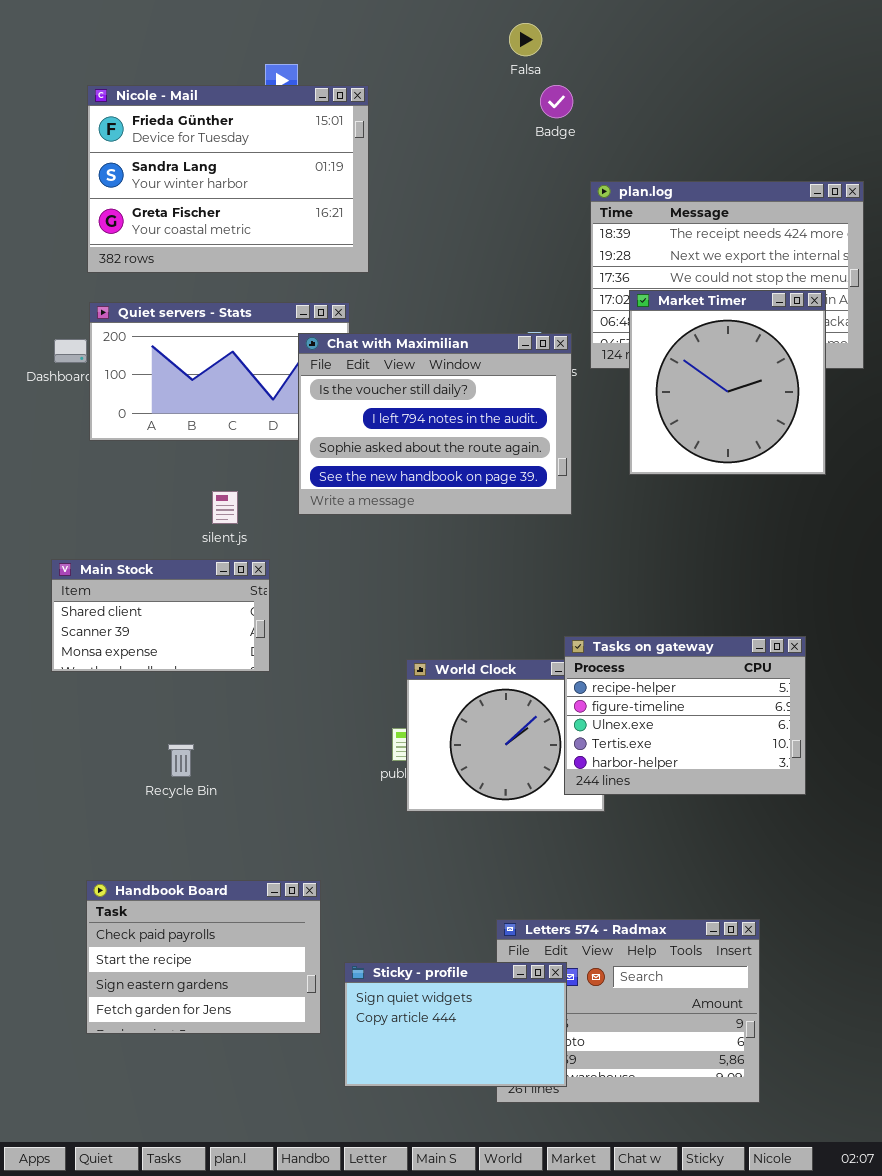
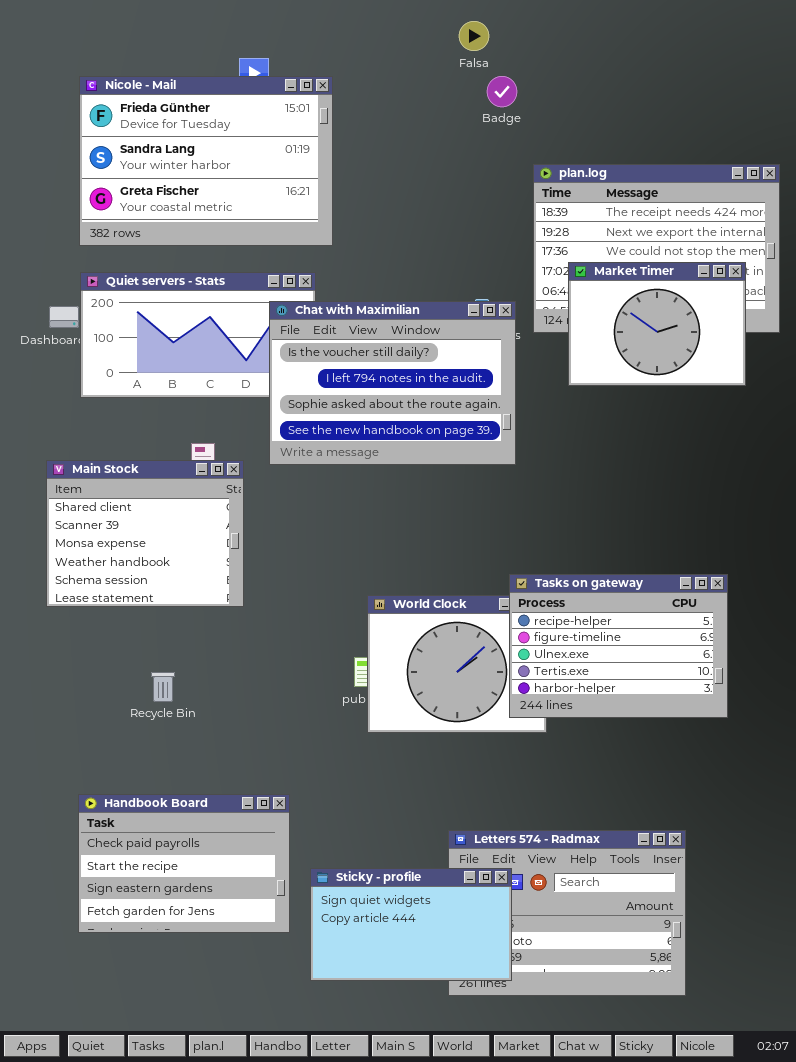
Market Timer: [629,290,826,475] -> [568,262,746,386], resized
Main Stock: [51,559,270,672] -> [46,460,244,607], resized

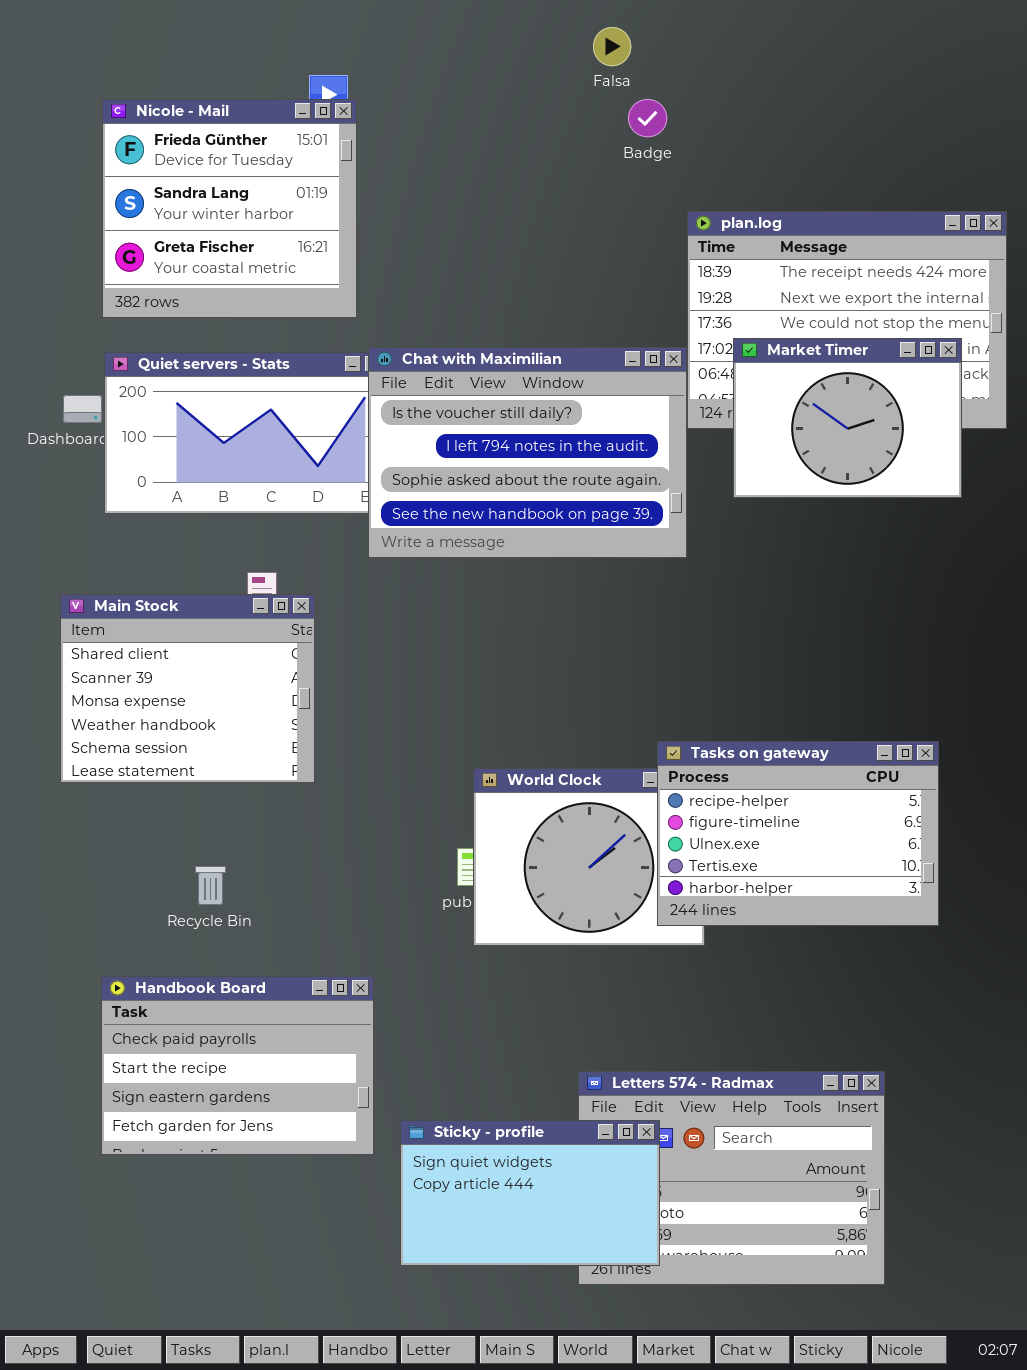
Nicole - Mail: [79,76,333,246] -> [102,99,357,318], resized
Chat with Maximilian: [269,301,516,465] -> [368,347,687,558], moved
Handbook Board: [78,794,290,933] -> [101,976,374,1155], moved

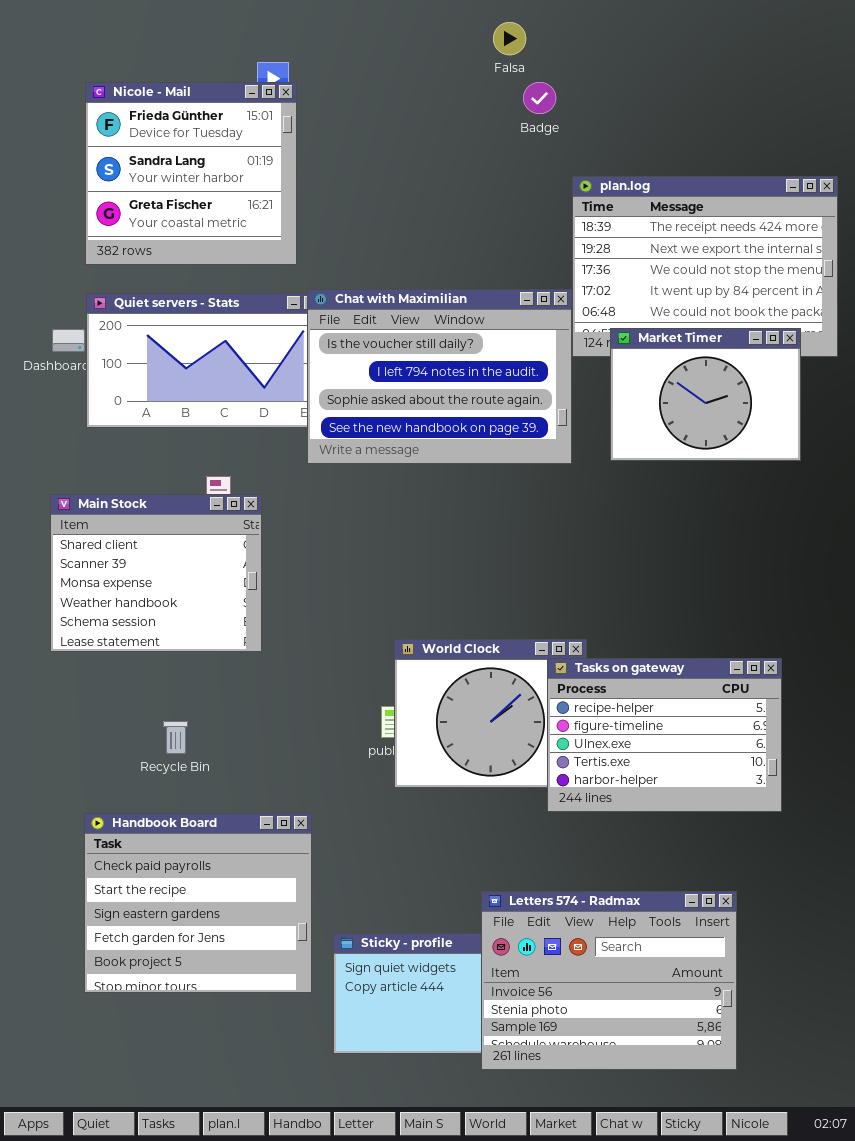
Market Timer: [733,338,962,498] -> [610,328,801,461], moved
Tasks on gateway: [657,741,939,926] -> [547,658,782,812], moved
Handbook Board: [101,976,374,1155] -> [84,813,312,993], resized
Letters 574 - Radmax: [578,1071,885,1285] -> [481,891,737,1070], raised

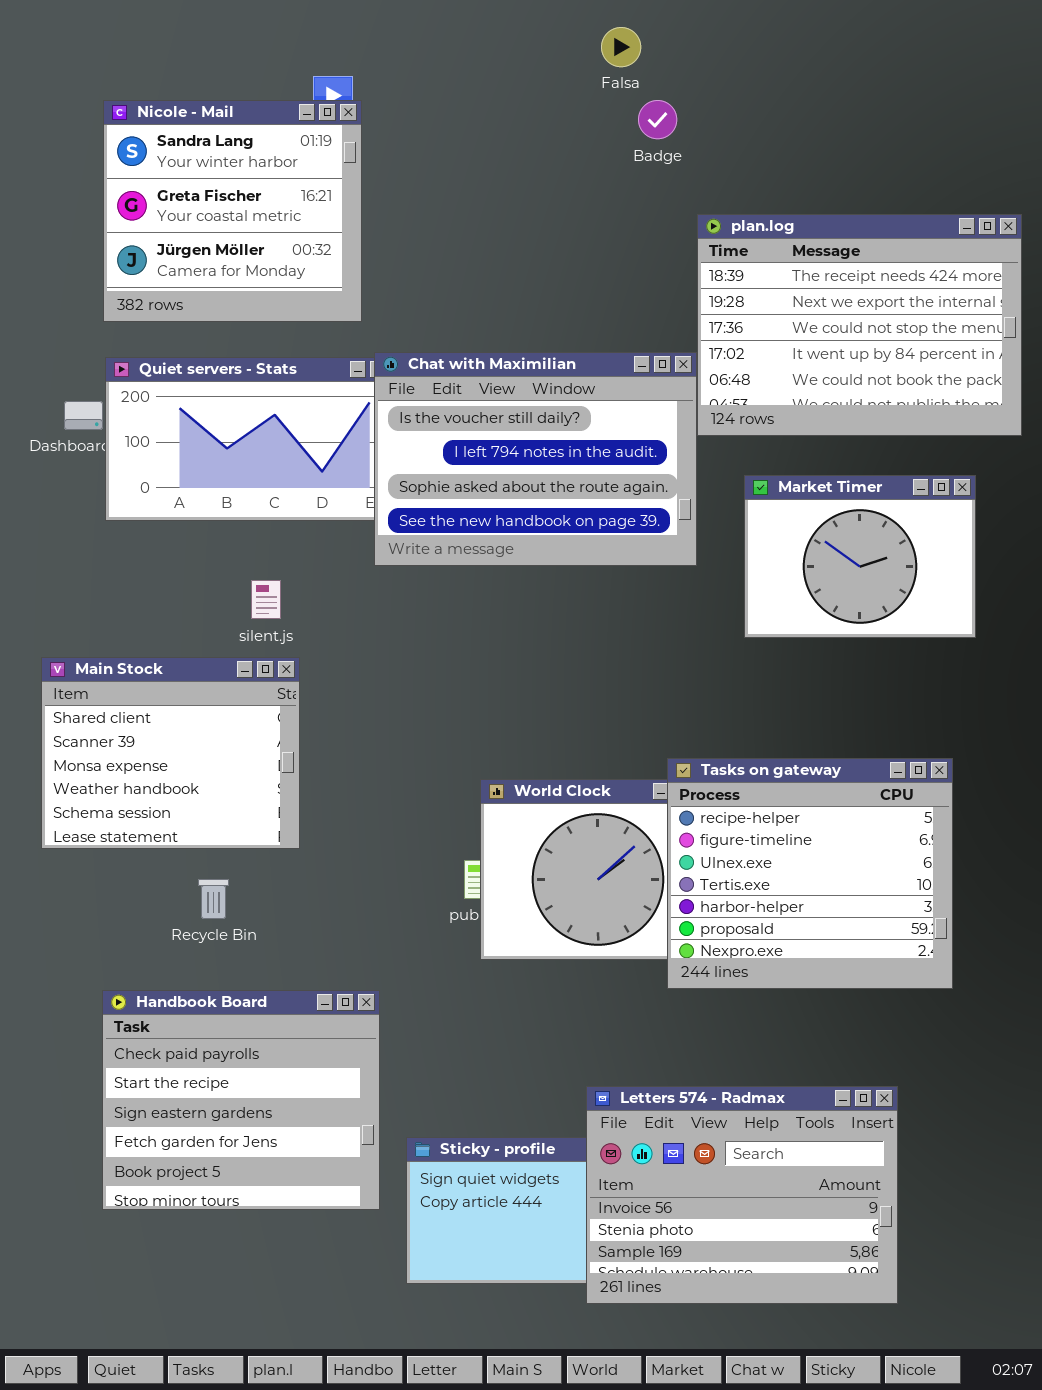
Nicole - Mail: [85,82,297,265] -> [103,100,362,322], scrolled down 1 row
Market Timer: [610,328,801,461] -> [744,475,976,638], moved
Main Stock: [50,494,262,652] -> [41,657,300,849], moved
Tasks on gateway: [547,658,782,812] -> [667,758,953,989], resized

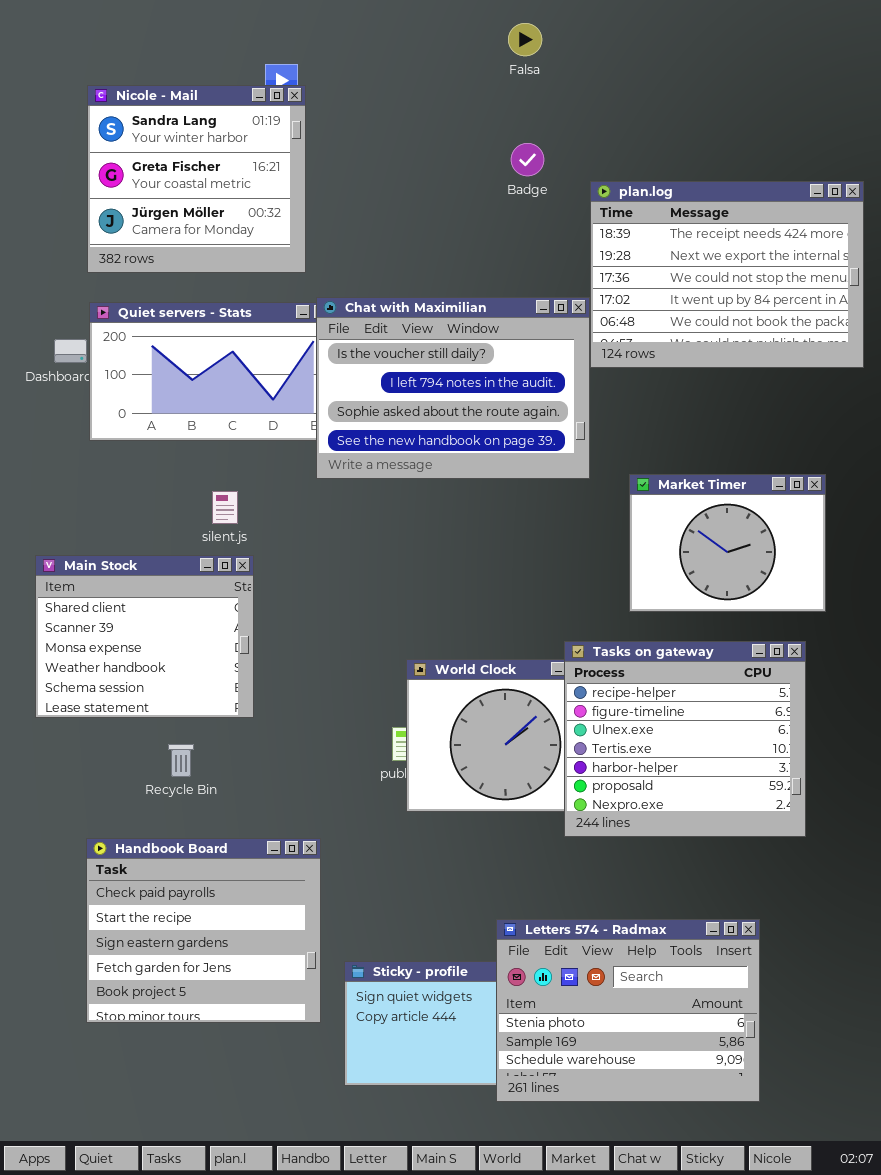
Badge: [638,100,677,139] -> [511,143,544,176], moved
Market Timer: [744,475,976,638] -> [629,474,826,612], moved
Letters 574 - Radmax: [586,1086,898,1304] -> [496,919,760,1102], scrolled down 1 row

